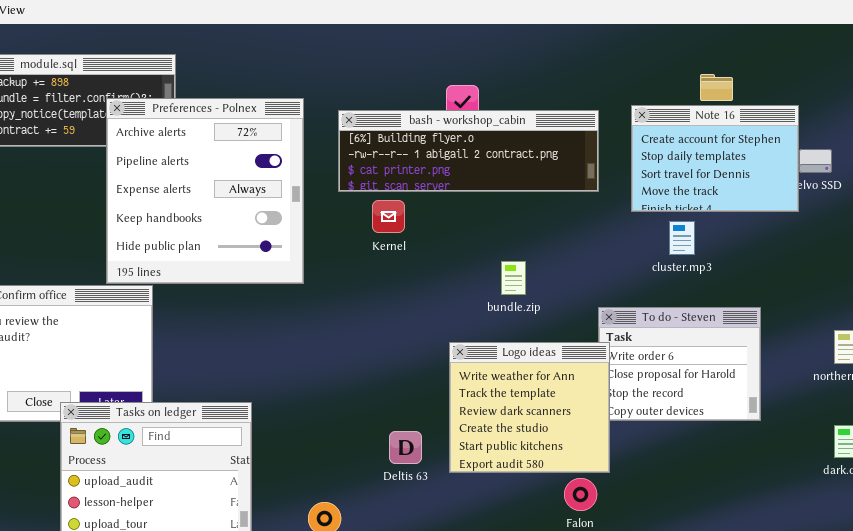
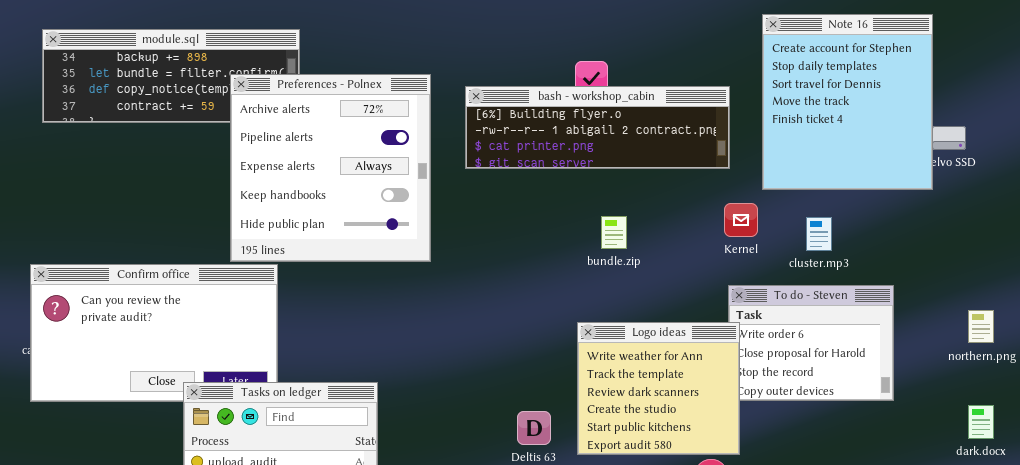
Note 16: [631,105,799,212] -> [762,14,933,190], resized
Kernel: [372,200,405,233] -> [724,203,758,237], moved
cluster.mp3: [669,221,695,255] -> [806,217,832,251], moved
bundle.zip: [501,261,526,295] -> [601,216,627,249], moved

